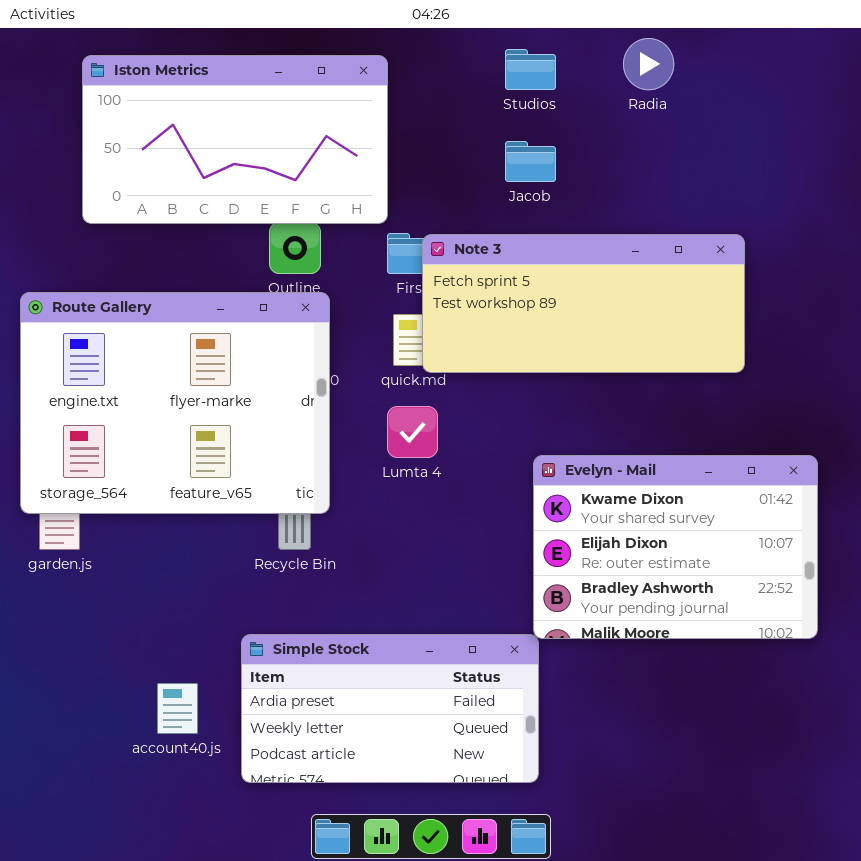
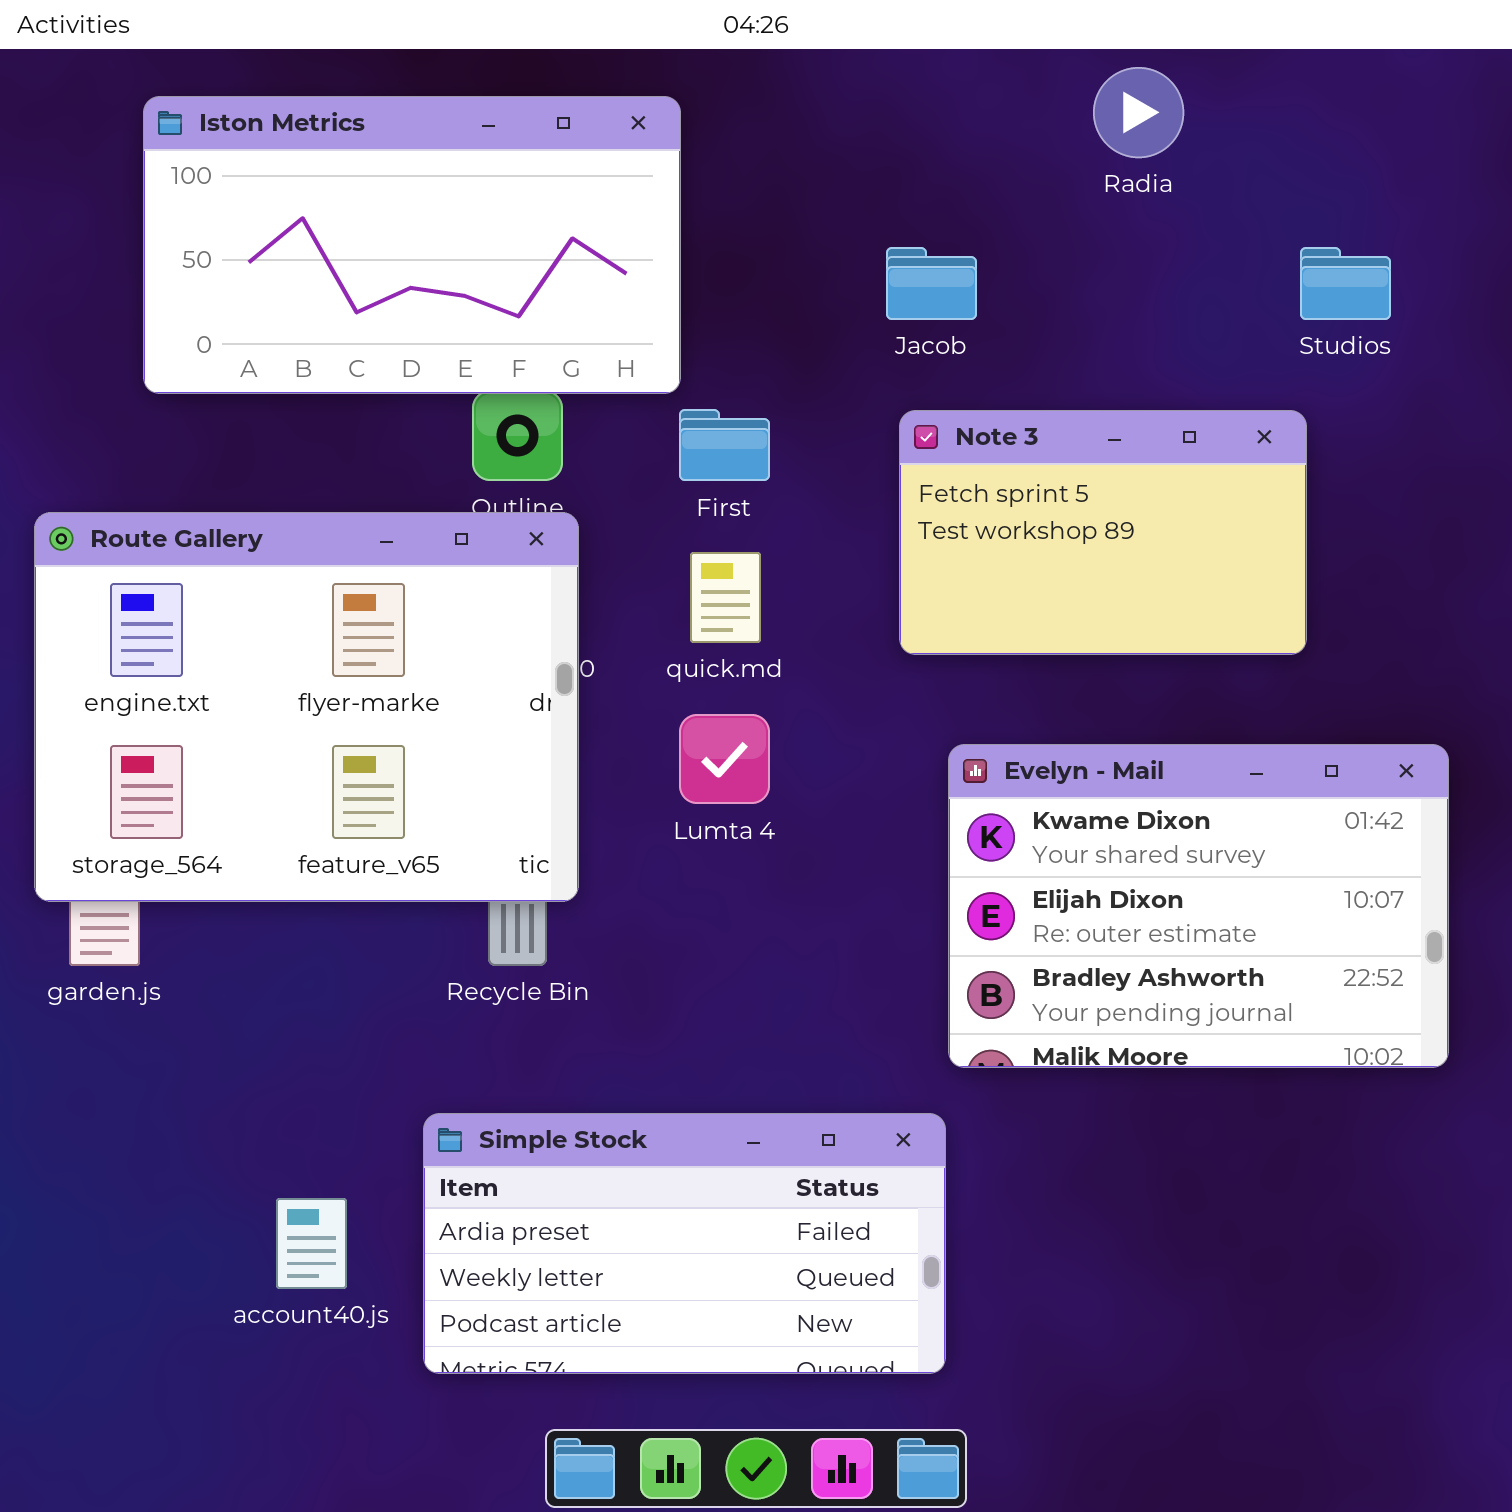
Studios: [505,49,556,90] -> [1300,247,1391,320], moved
Note 3: [422,234,745,373] -> [899,410,1307,655], resized
Evelyn - Mail: [533,455,818,639] -> [948,744,1449,1068], moved

